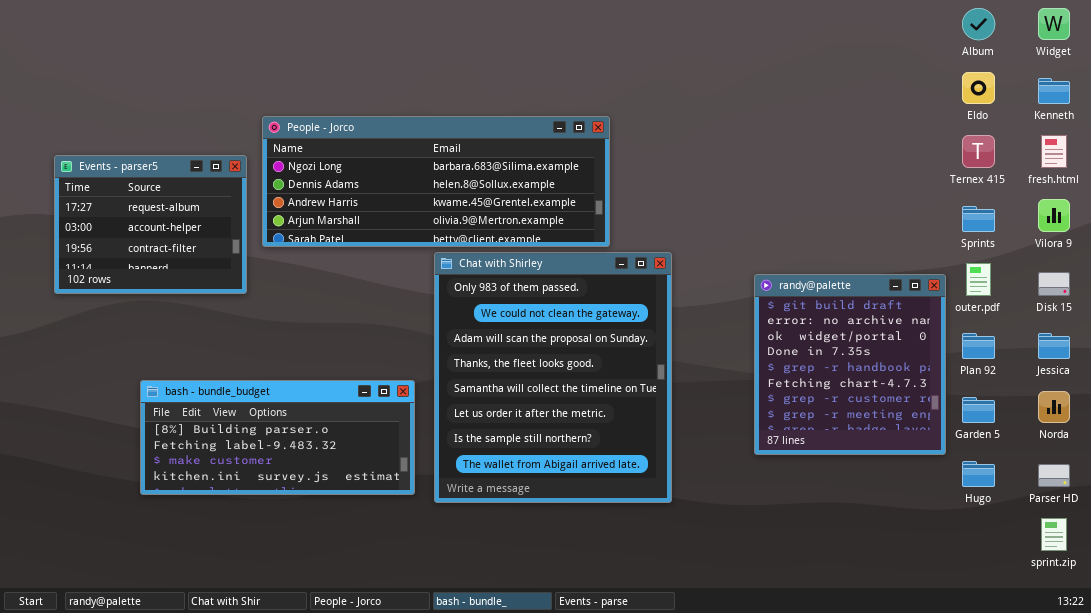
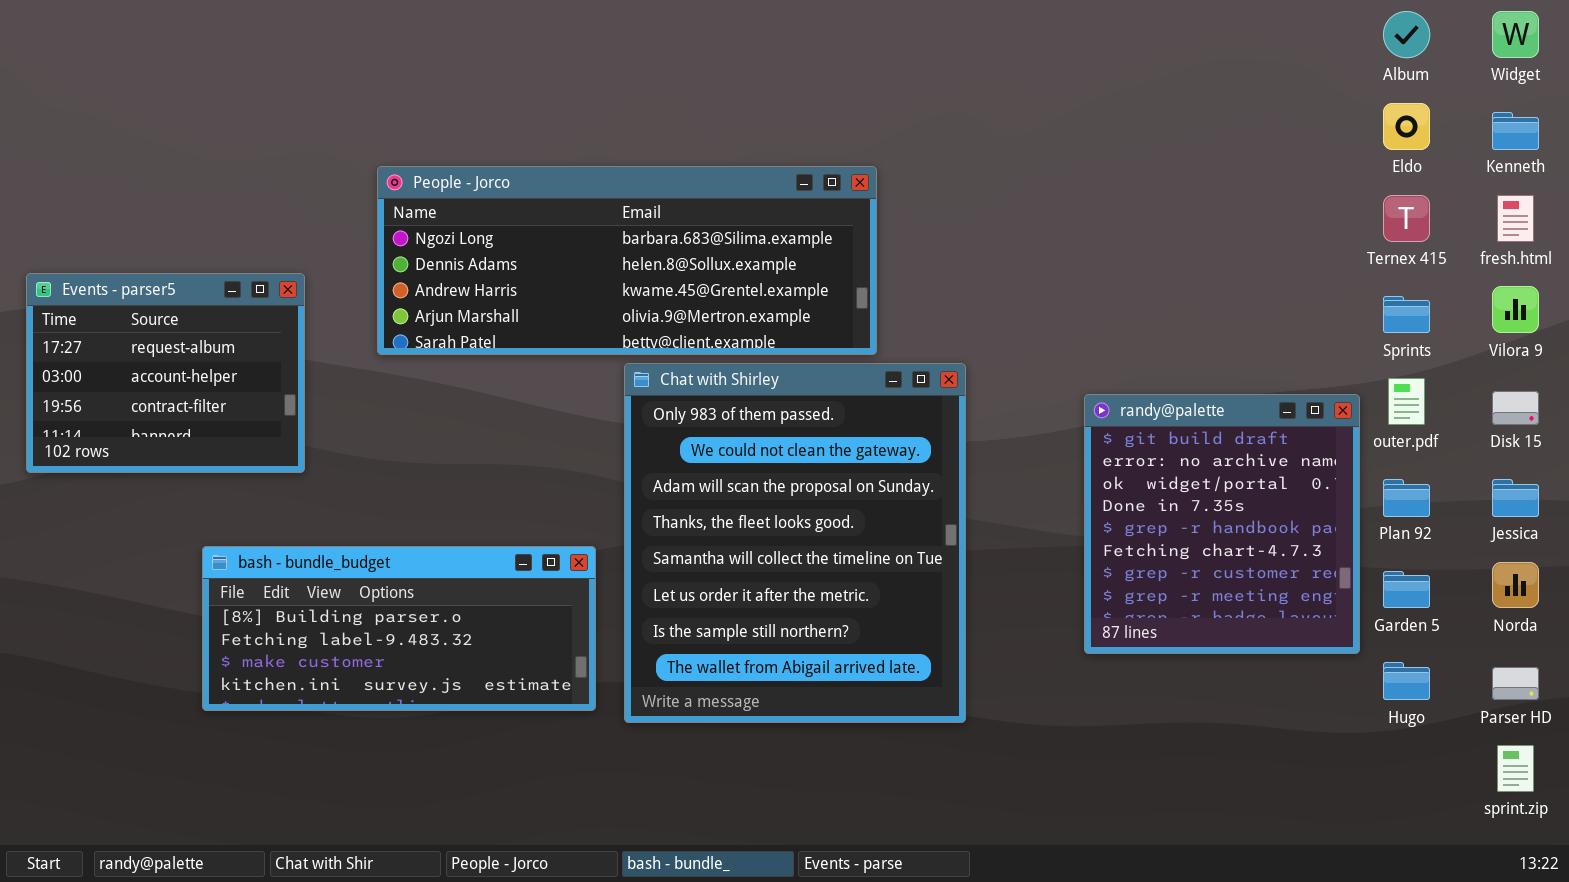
Events - parser5: [54,155,247,294] -> [26,273,305,473], moved

